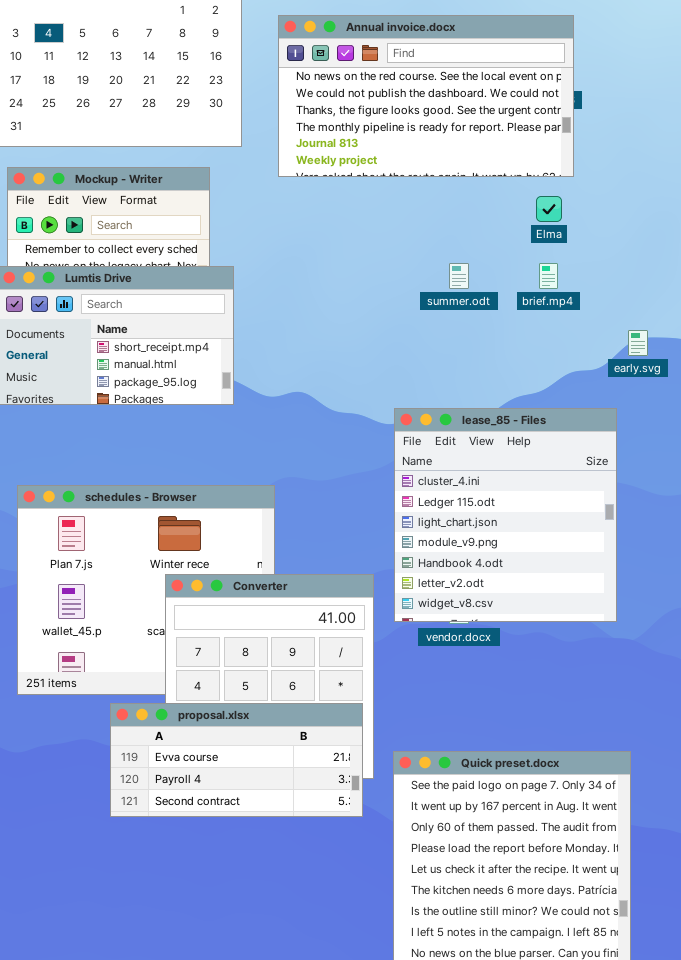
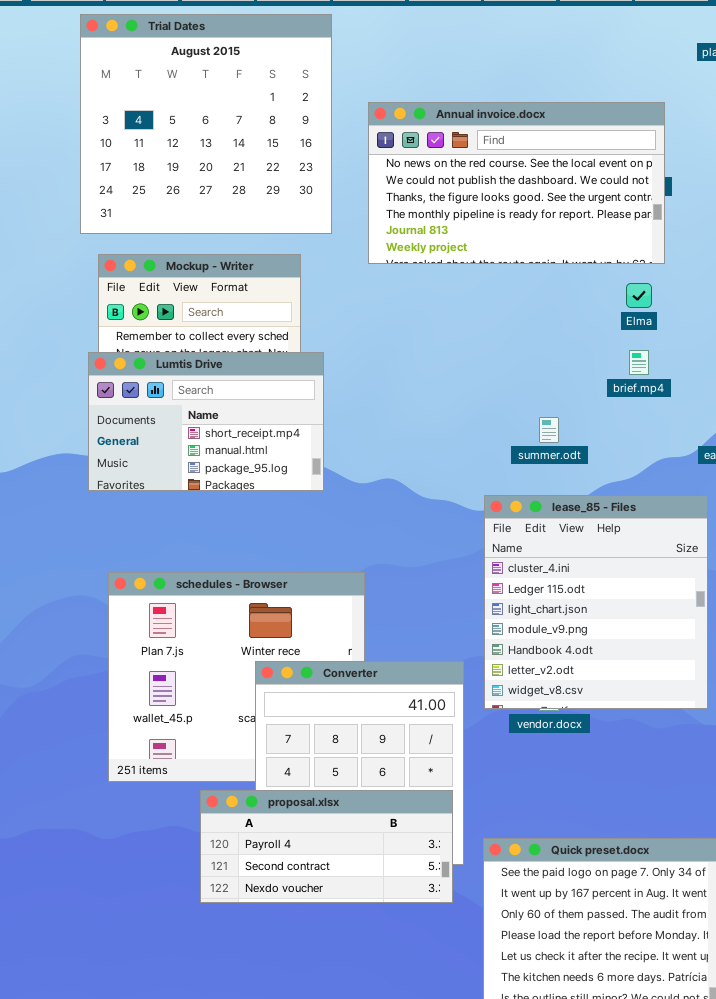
summer.odt: [449,263,469,289] -> [539,417,559,443], moved
proposal.xlsx: [110,703,363,817] -> [200,790,453,903], scrolled down 1 row

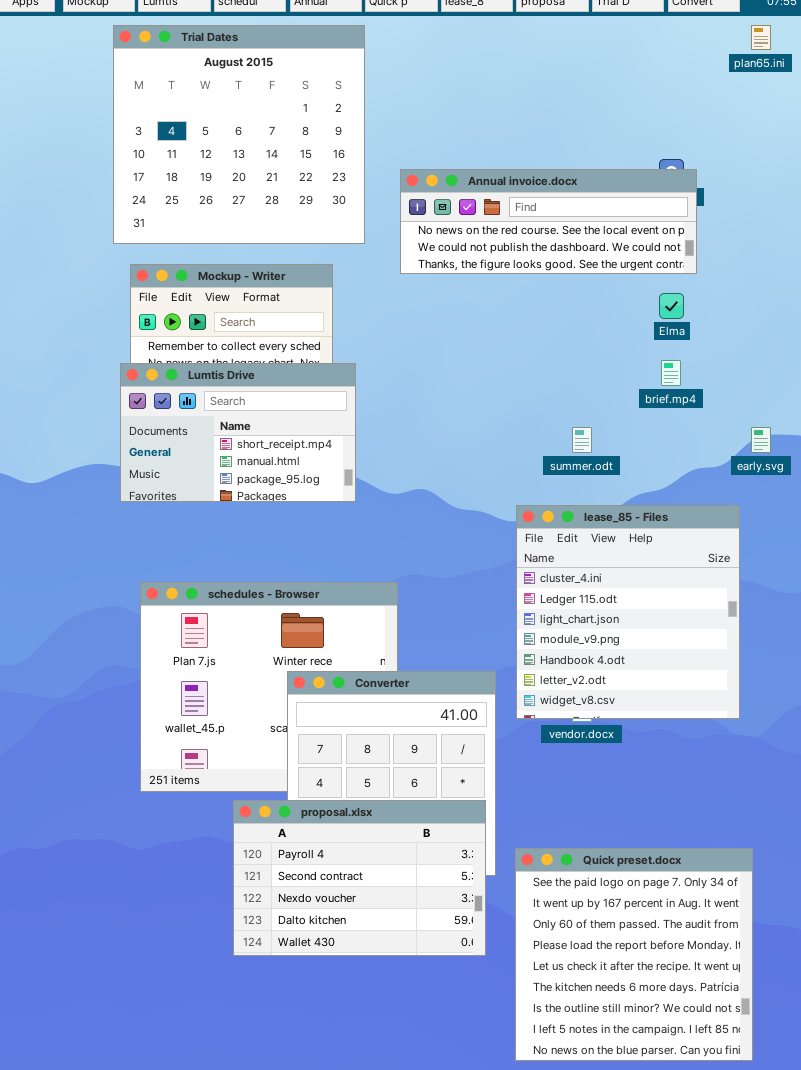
Annual invoice.docx: [368,102,665,264] -> [400,169,697,274], resized
proposal.xlsx: [200,790,453,903] -> [233,800,486,956], resized

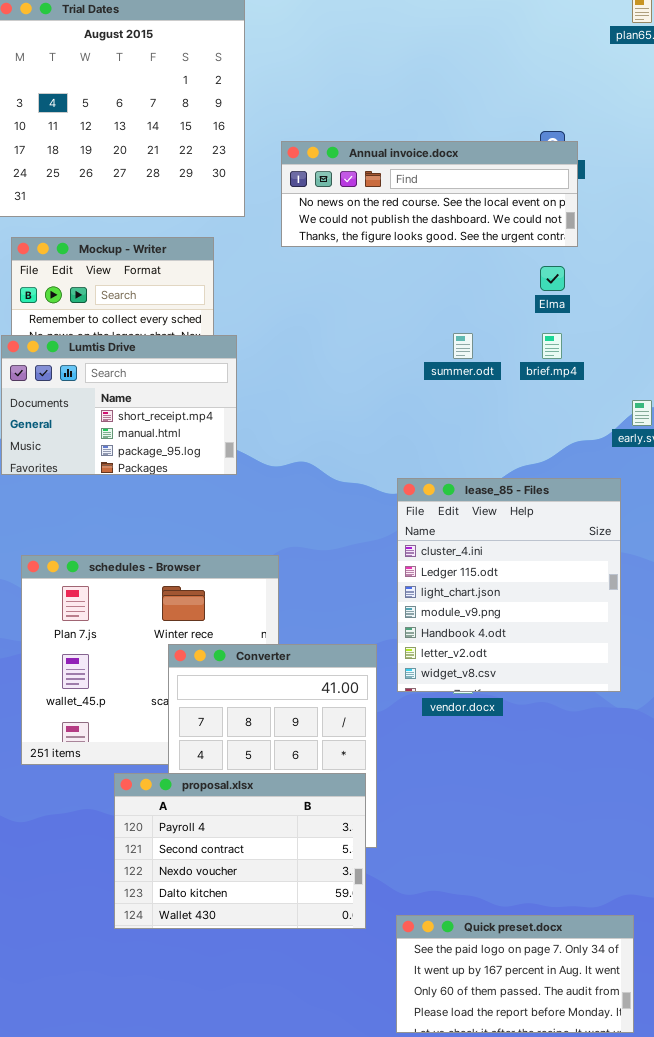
summer.odt: [572,427,592,453] -> [453,333,473,359], moved
Quick preset.docx: [515,848,753,1061] -> [396,915,634,1033], resized

